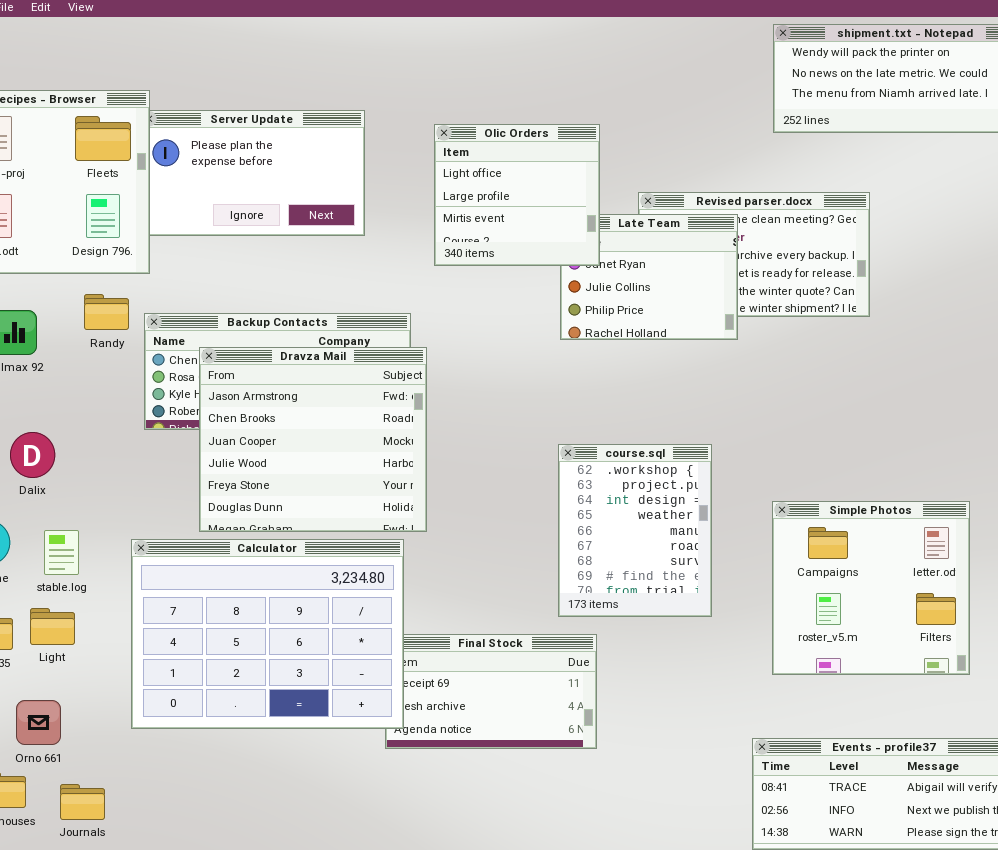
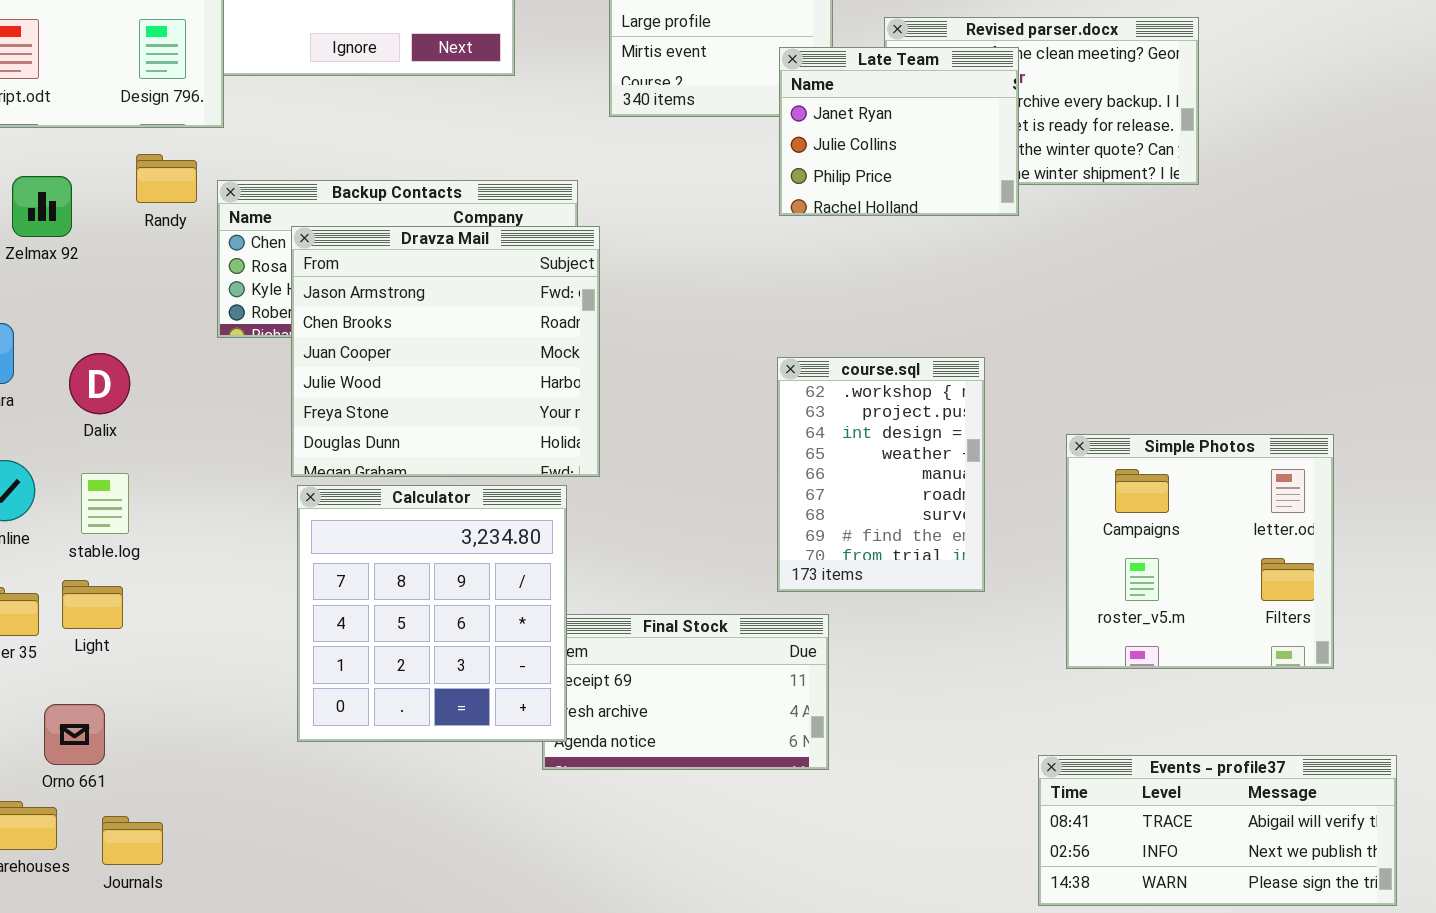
Late Team: [560,214,738,340] -> [779,47,1019,216], raised
Dalix: [10,432,55,478] -> [69,353,130,414], moved
Calculator: [131,539,404,729] -> [297,485,567,742], resized

